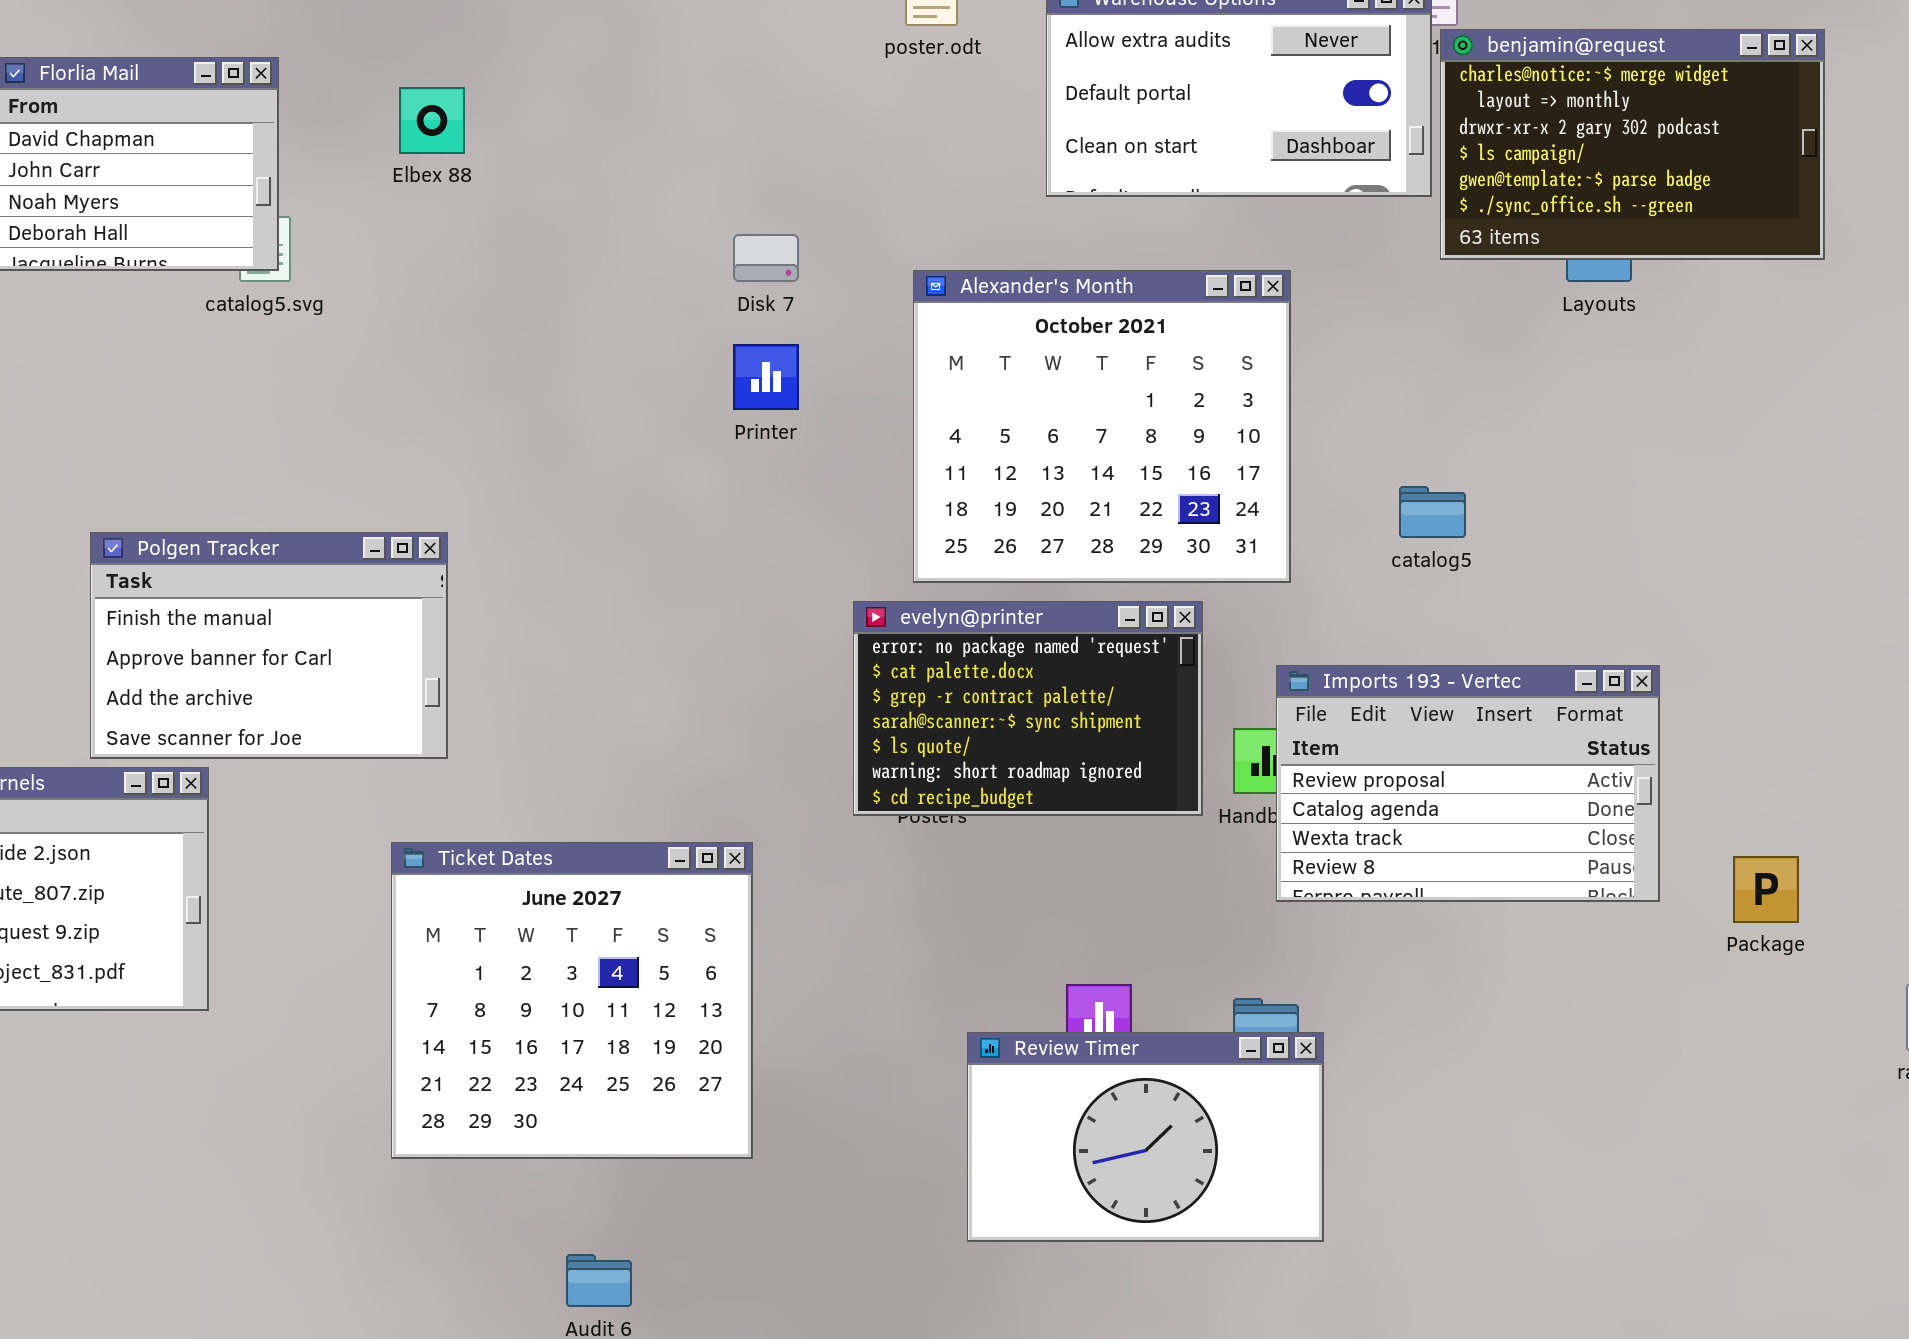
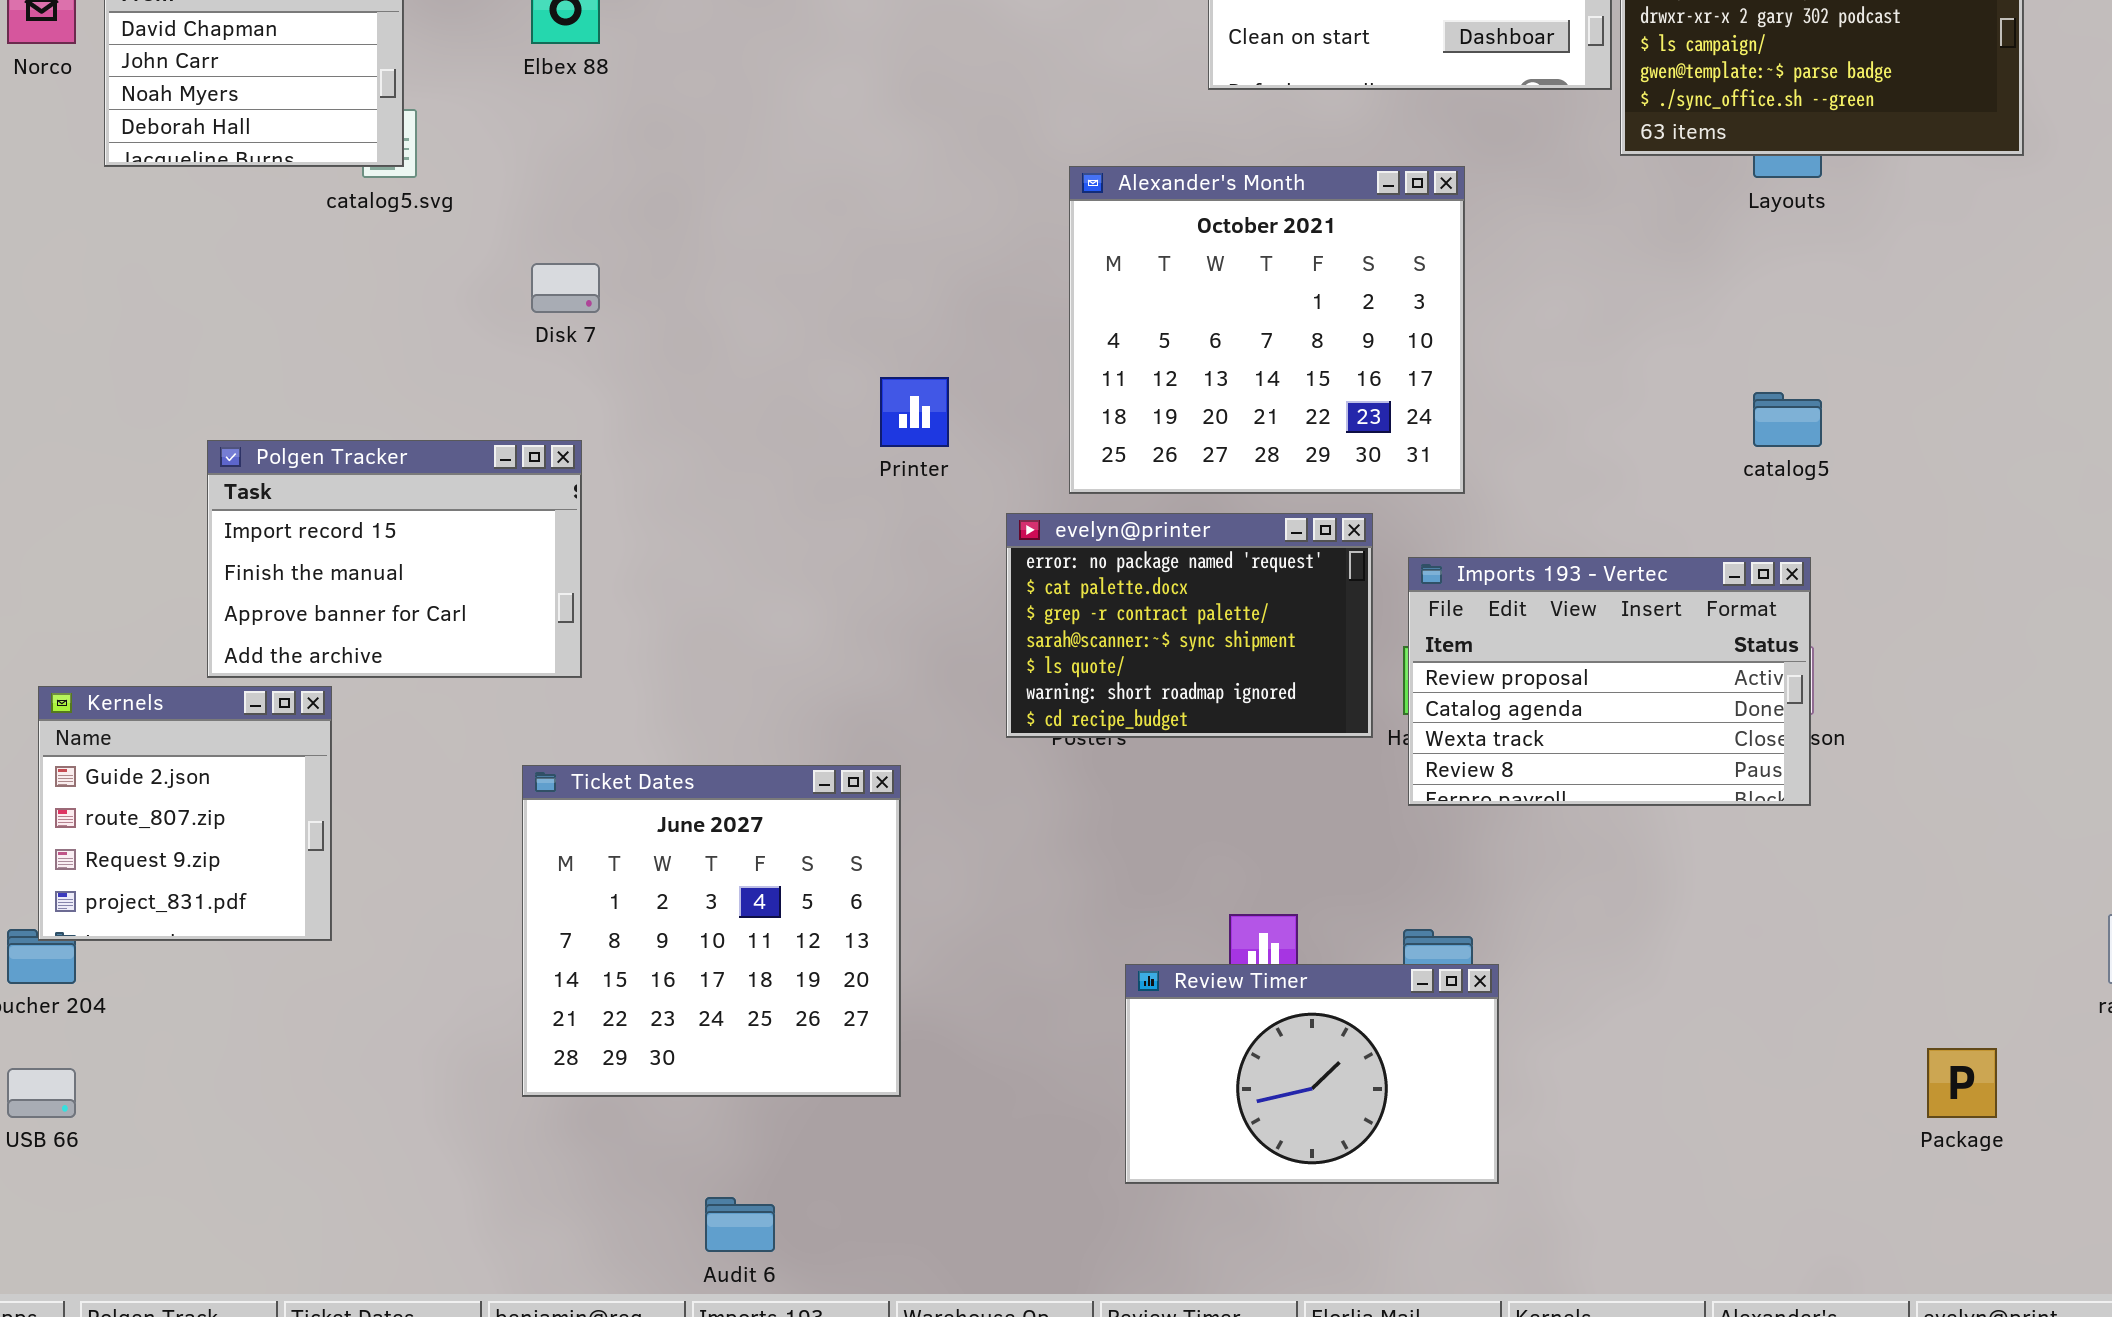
Disk 7: [733,234,799,282] -> [531,263,600,313], moved
Printer: [733,344,799,410] -> [880,377,949,447], moved
catalog5: [1399,486,1466,538] -> [1753,392,1822,447], moved
Polgen Tracker: [90,532,448,759] -> [207,440,582,678], scrolled up 1 row
Imports 193 - Vertec: [1276,665,1660,902] -> [1408,557,1811,806], moved
Package: [1733,856,1799,923] -> [1927,1048,1997,1118], moved

